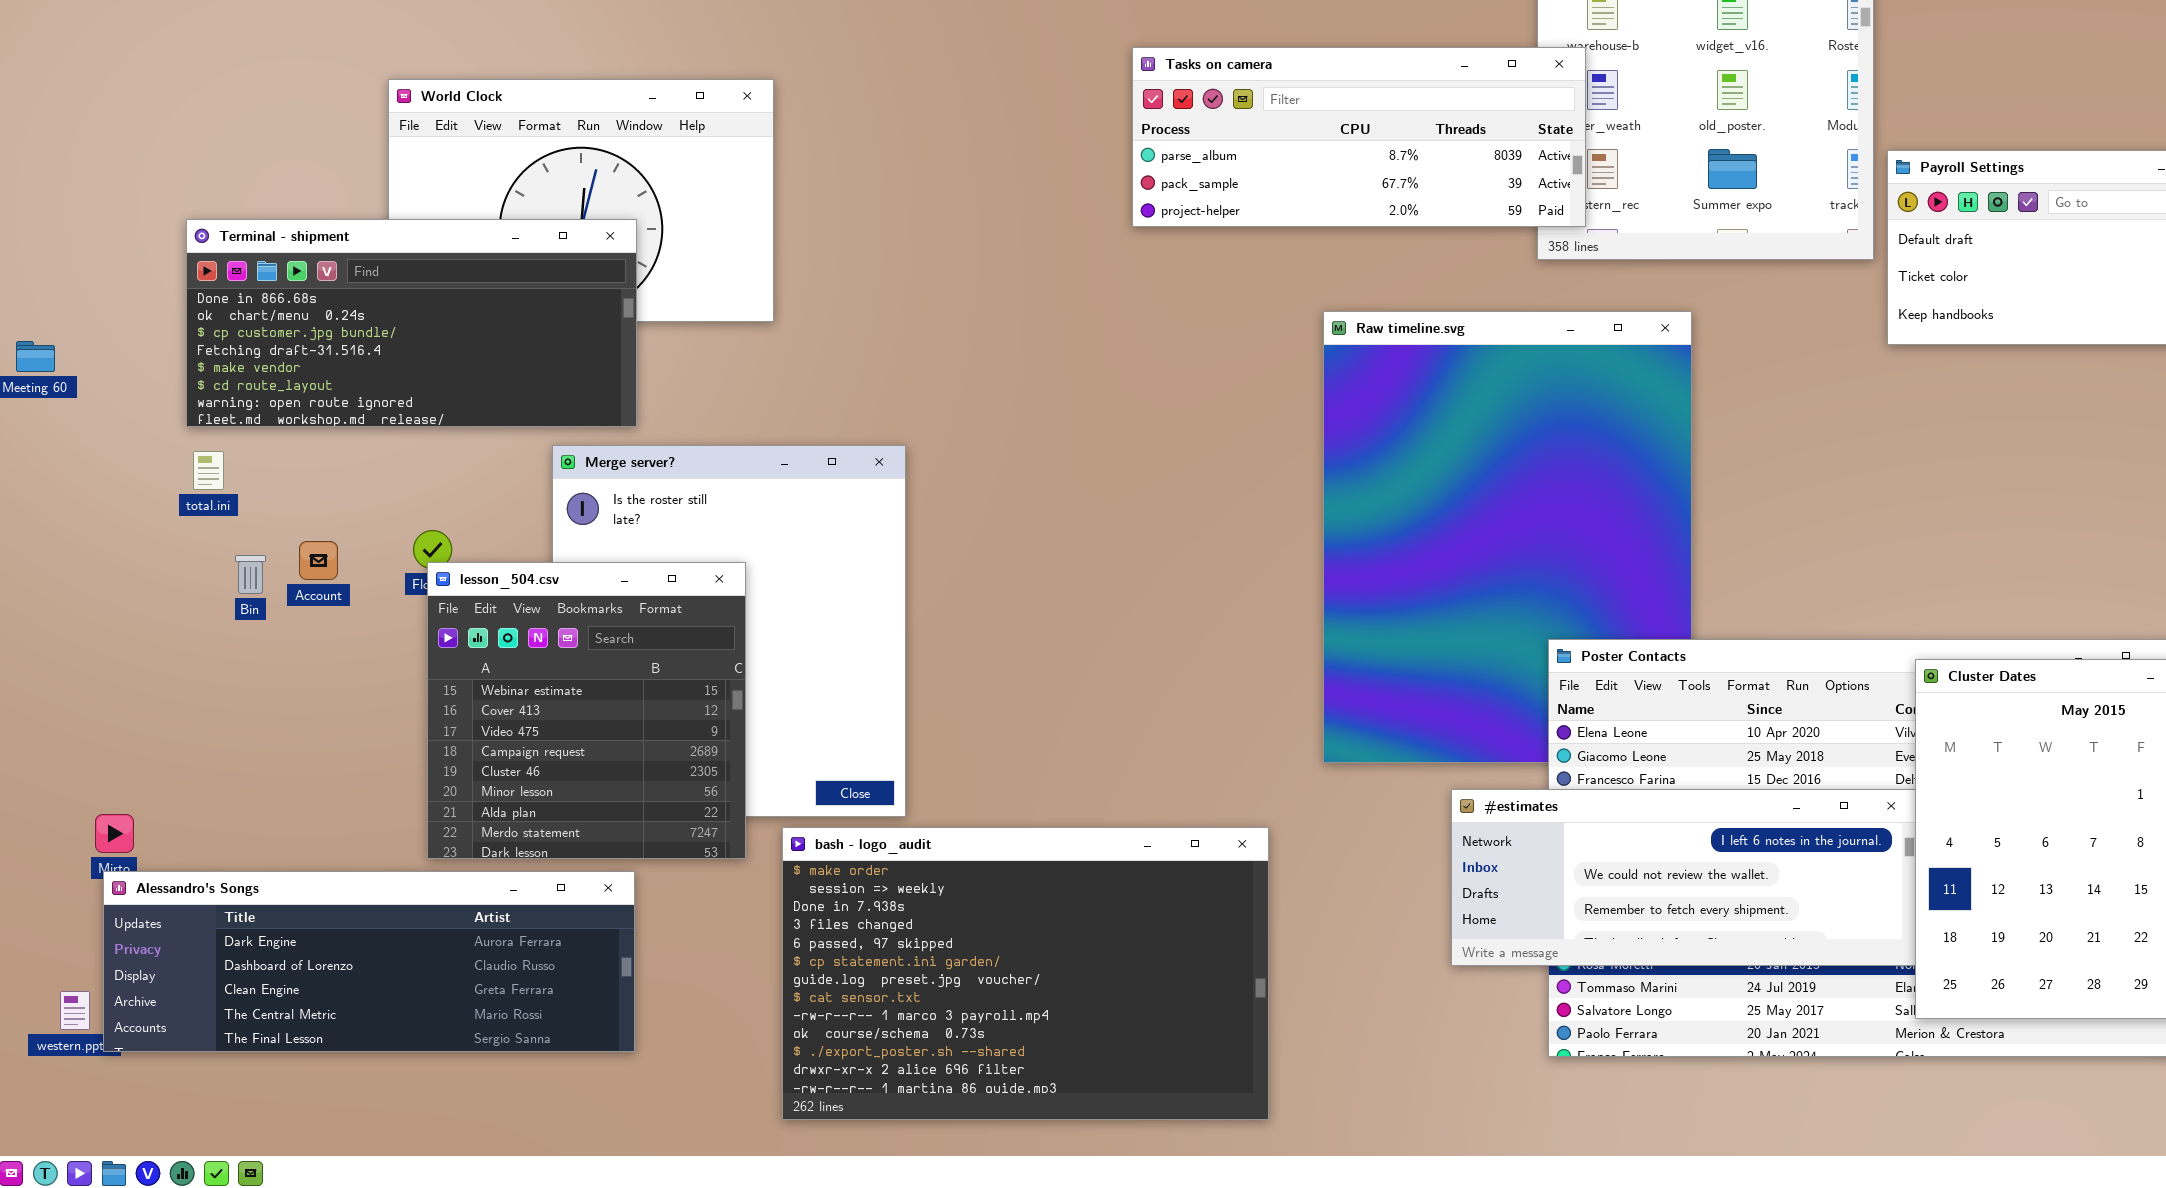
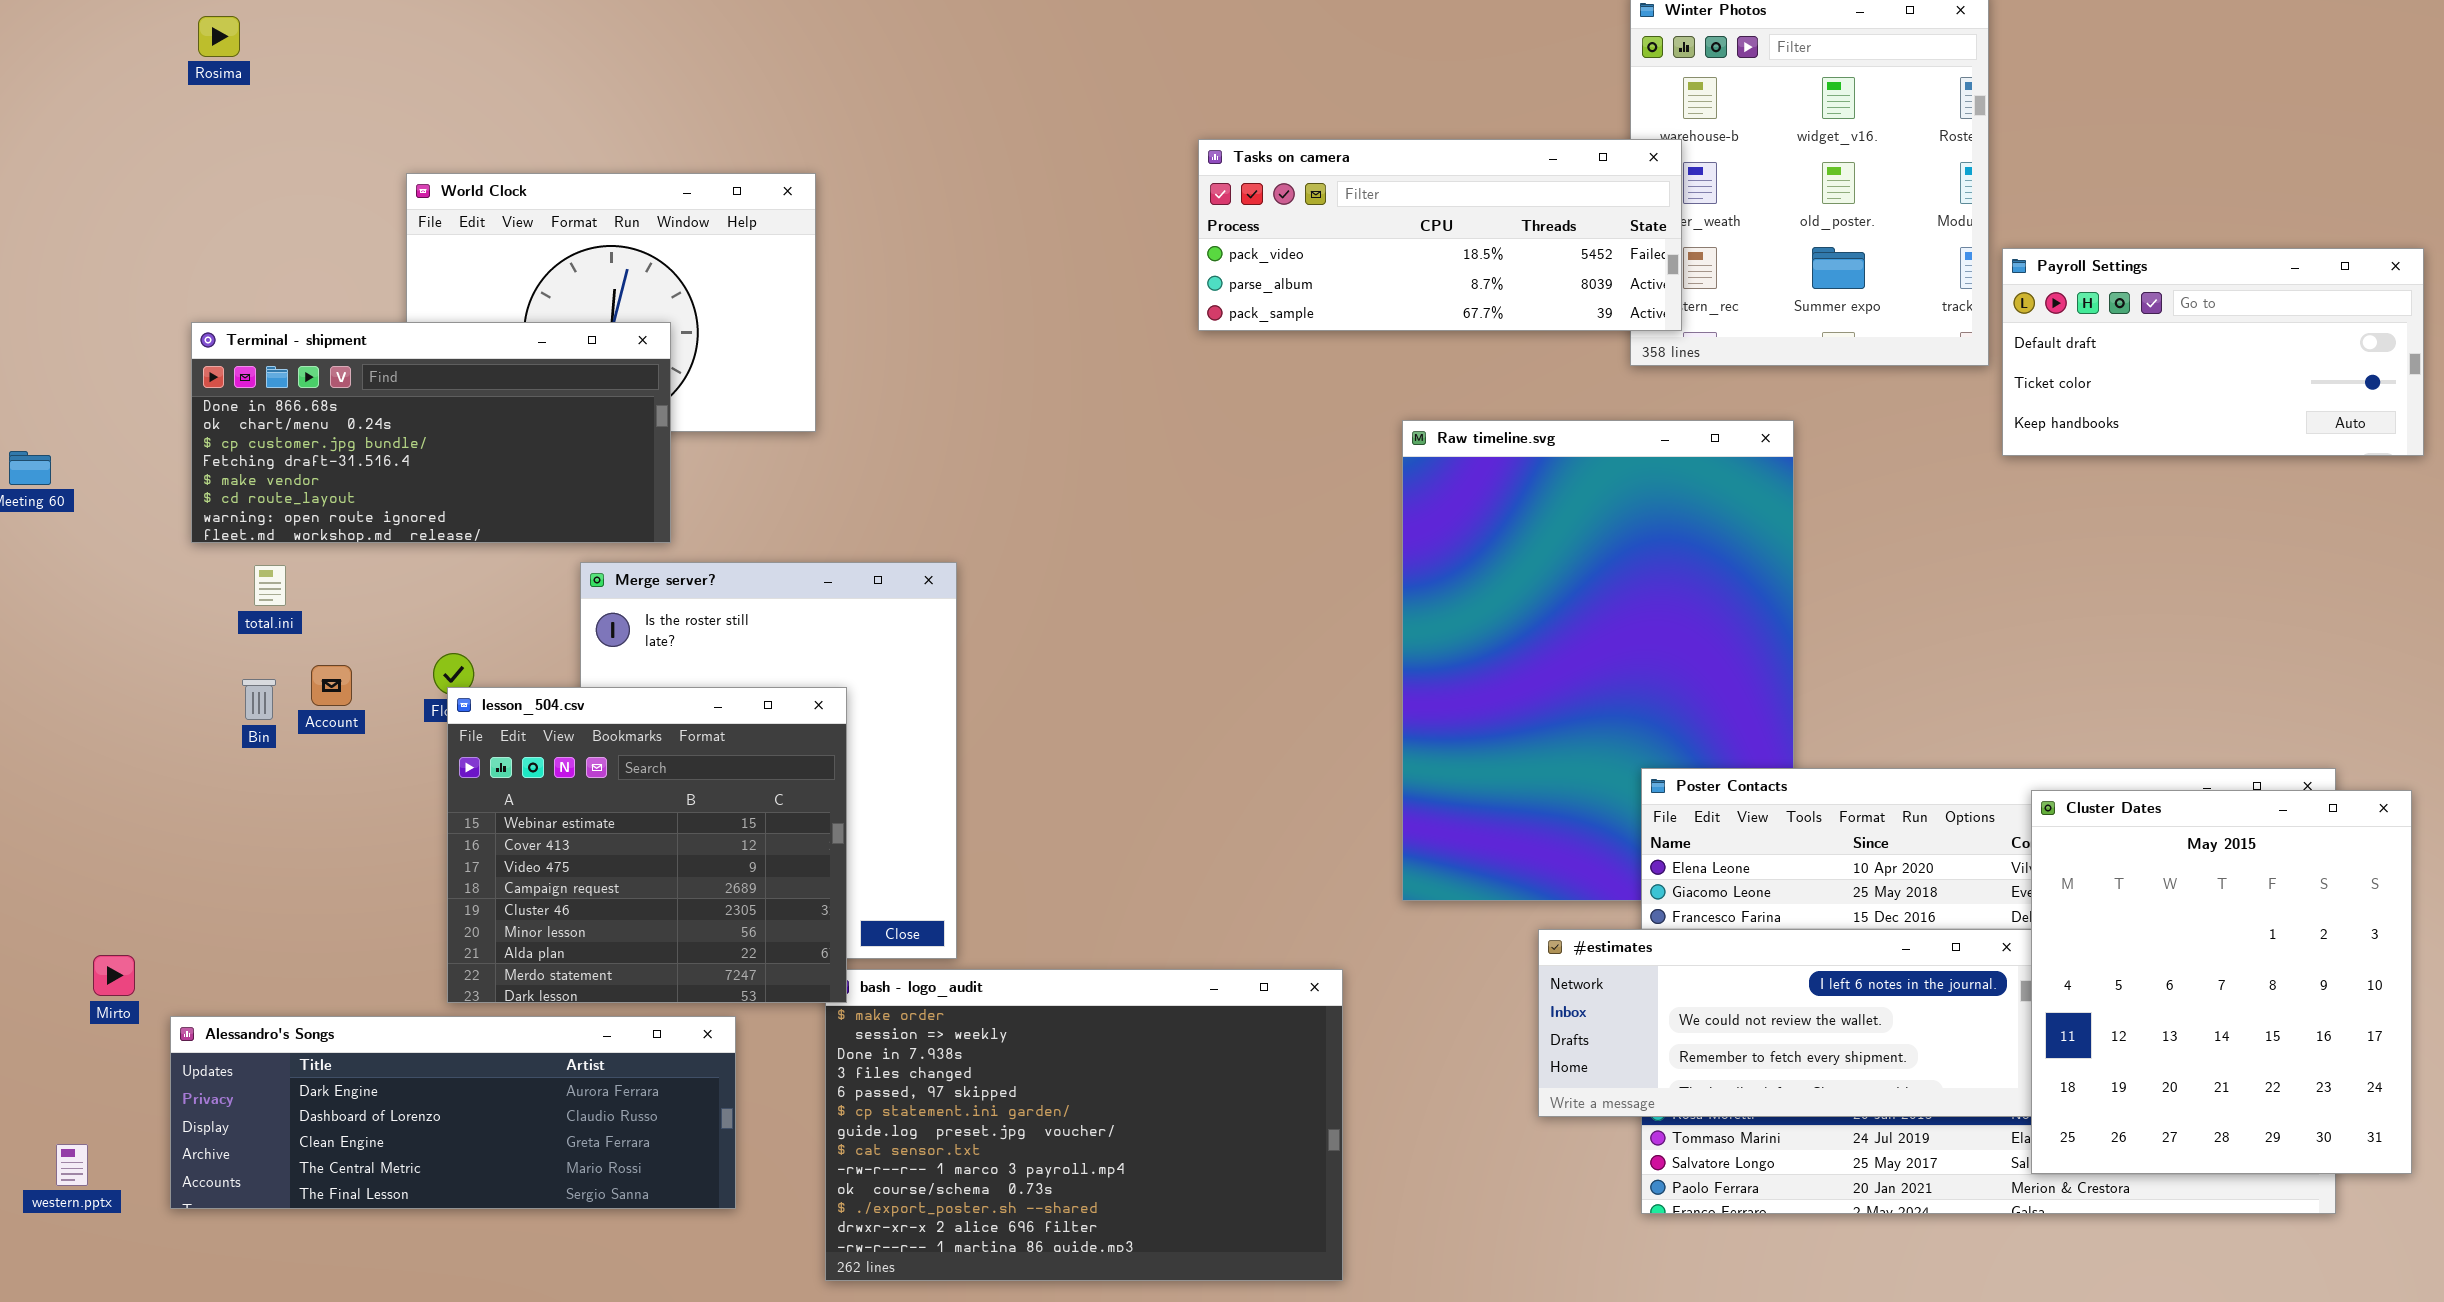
Tasks on camera: [1132,47,1586,227] -> [1198,139,1682,331], scrolled up 1 row
total.ini: [193,451,224,490] -> [254,565,286,606], moved
lesson_504.csv: [427,562,746,859] -> [447,687,847,1003], resized
Alessandro's Songs: [103,871,635,1052] -> [170,1016,736,1209], moved

